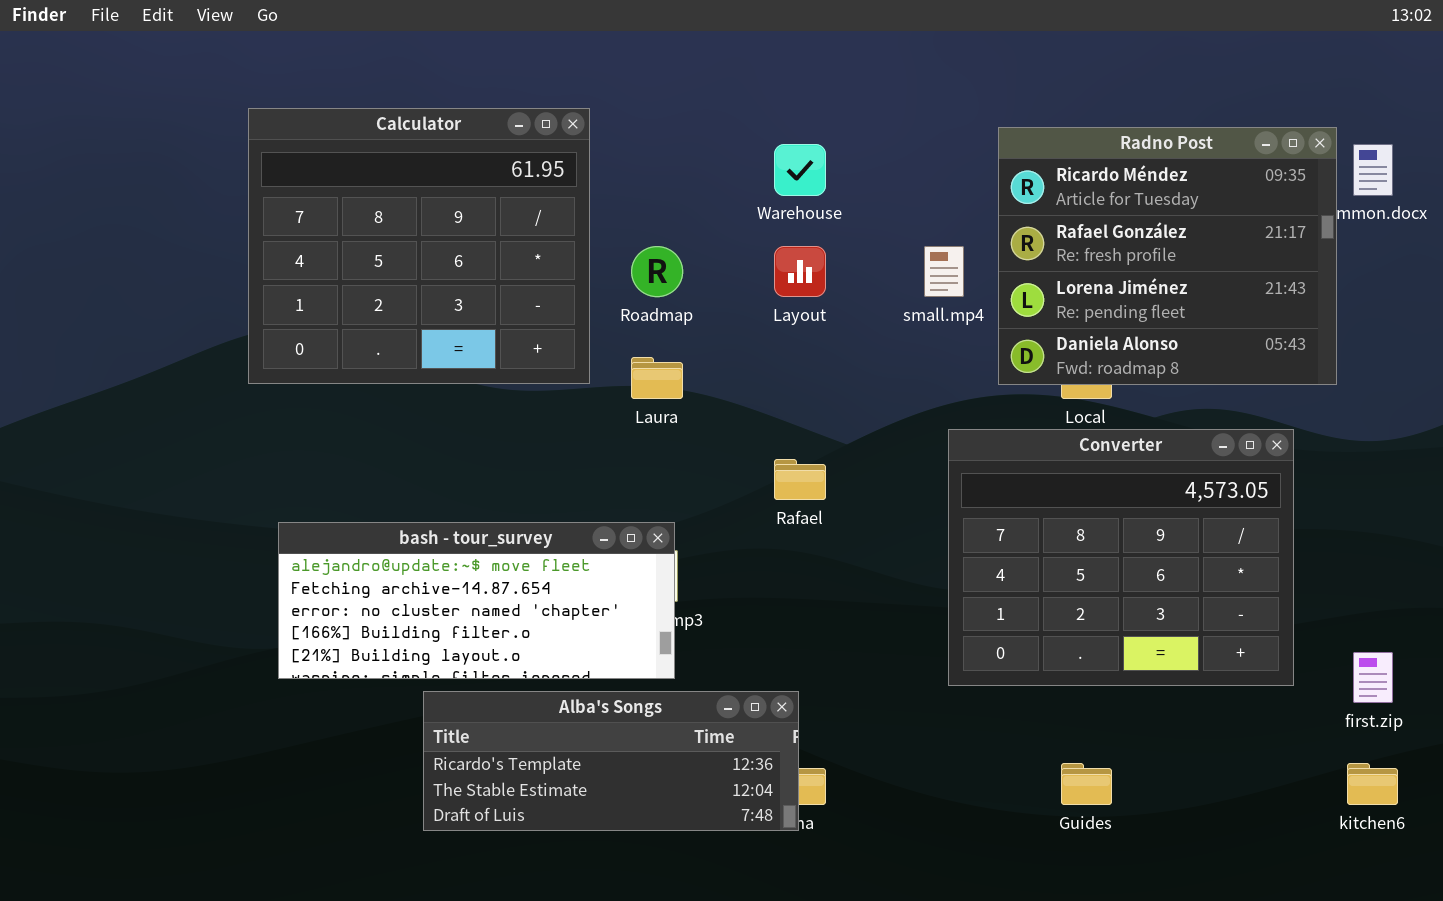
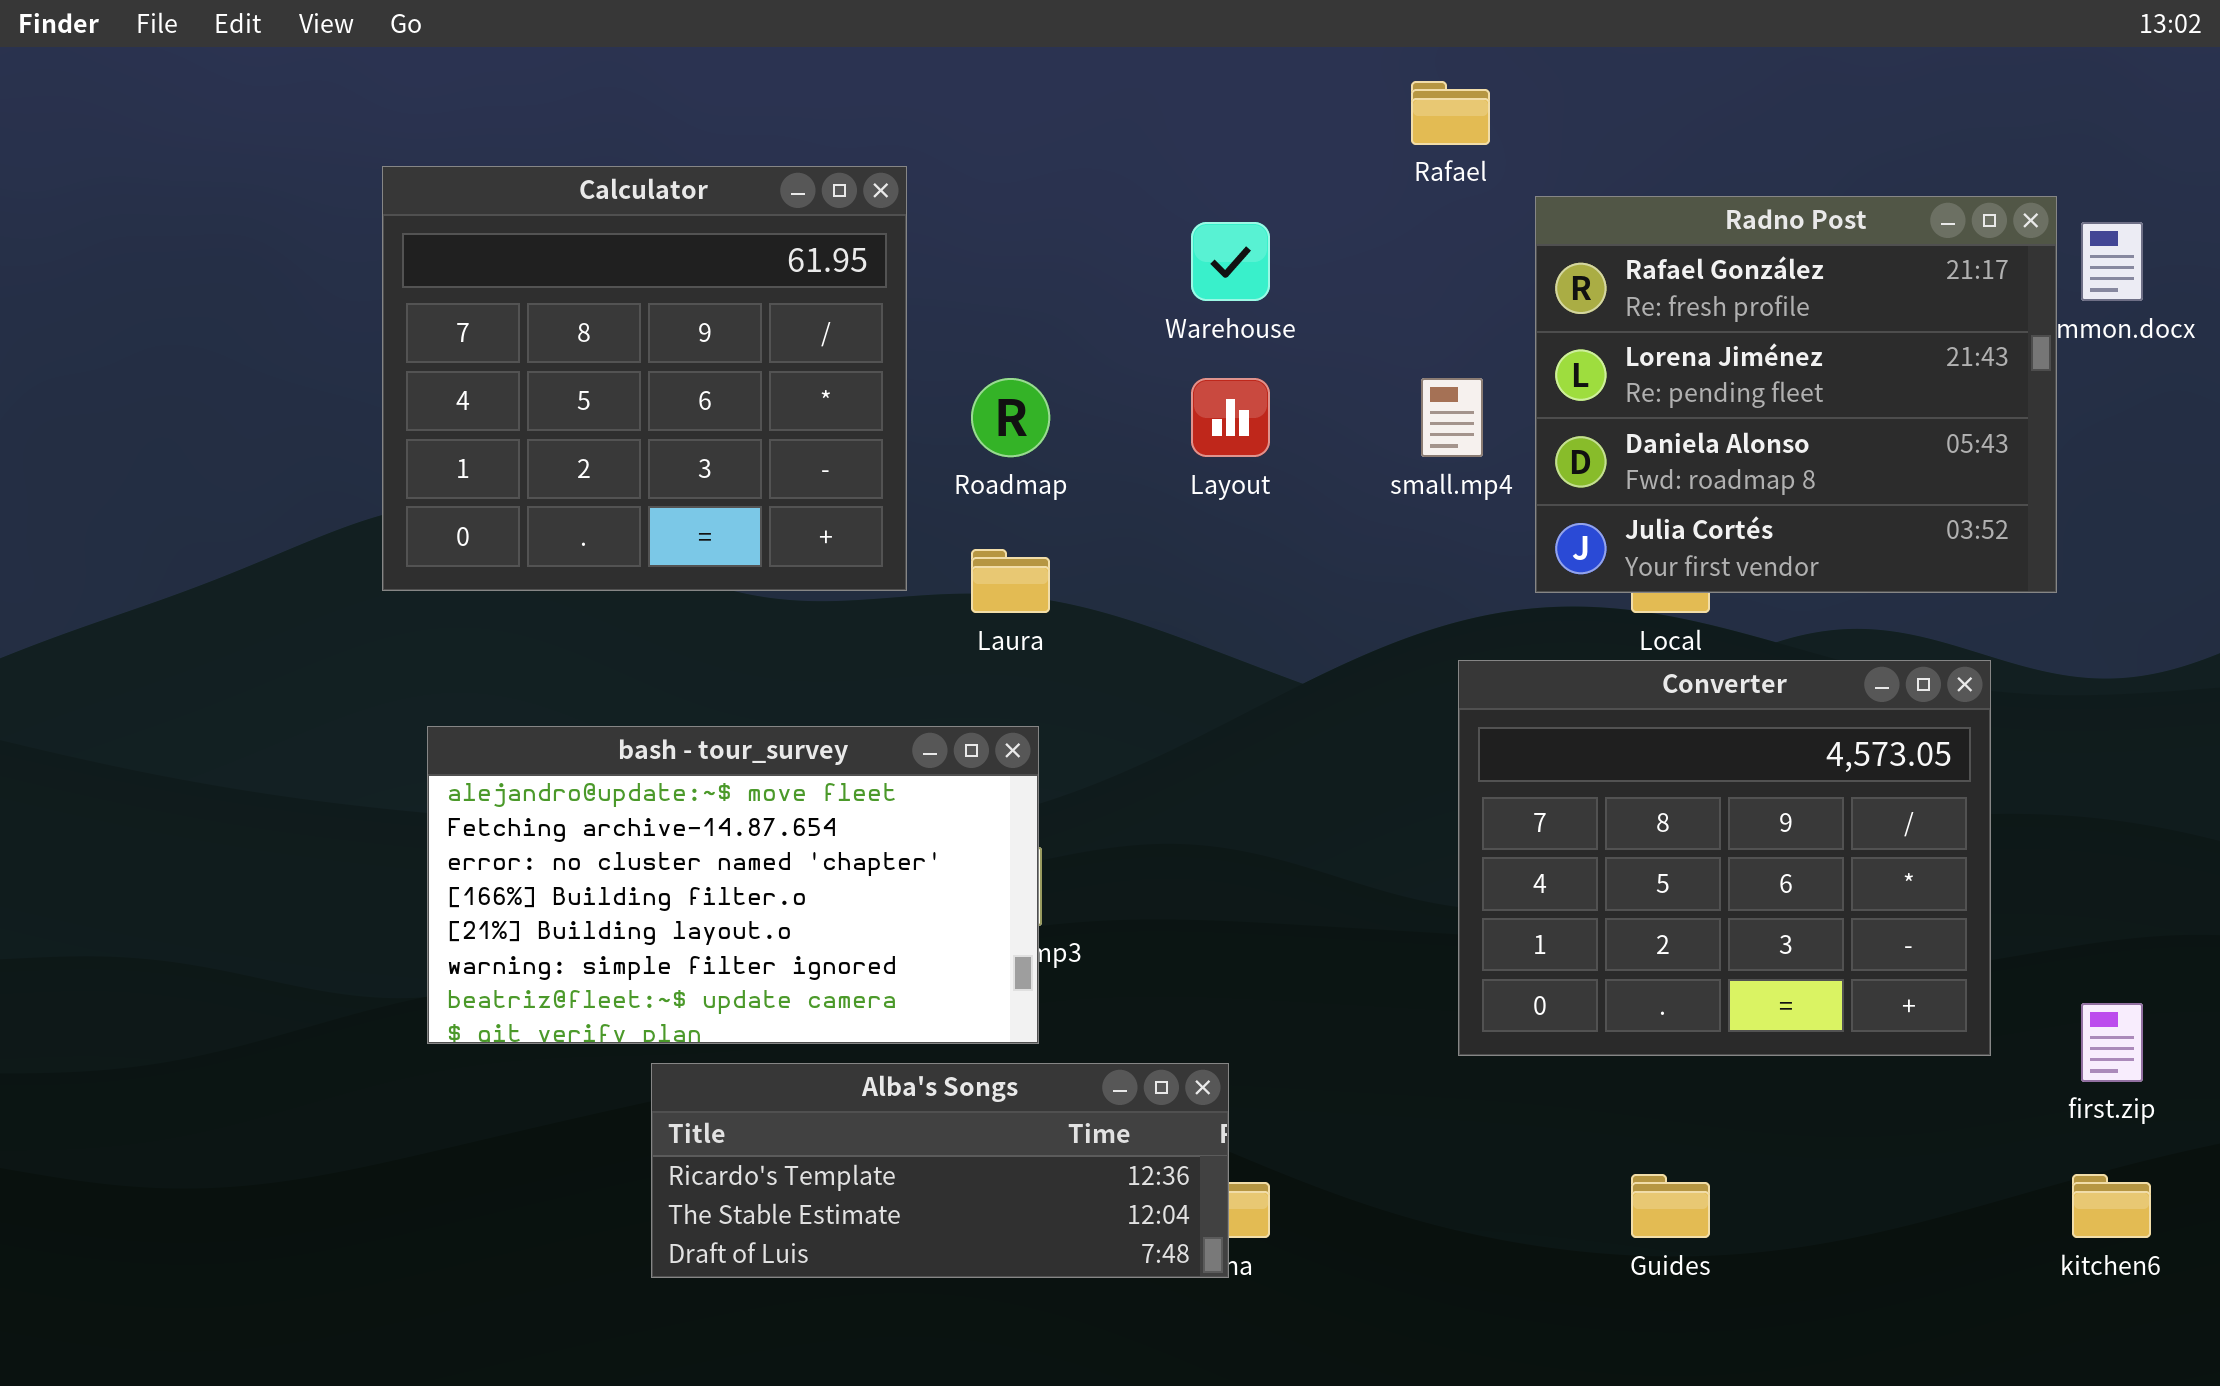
Radno Post: [998,127,1337,385] -> [1535,196,2057,593], scrolled down 1 row
Rafael: [774,459,826,500] -> [1411,81,1490,145], moved
bash - tour_survey: [278,522,675,679] -> [427,726,1039,1044], resized

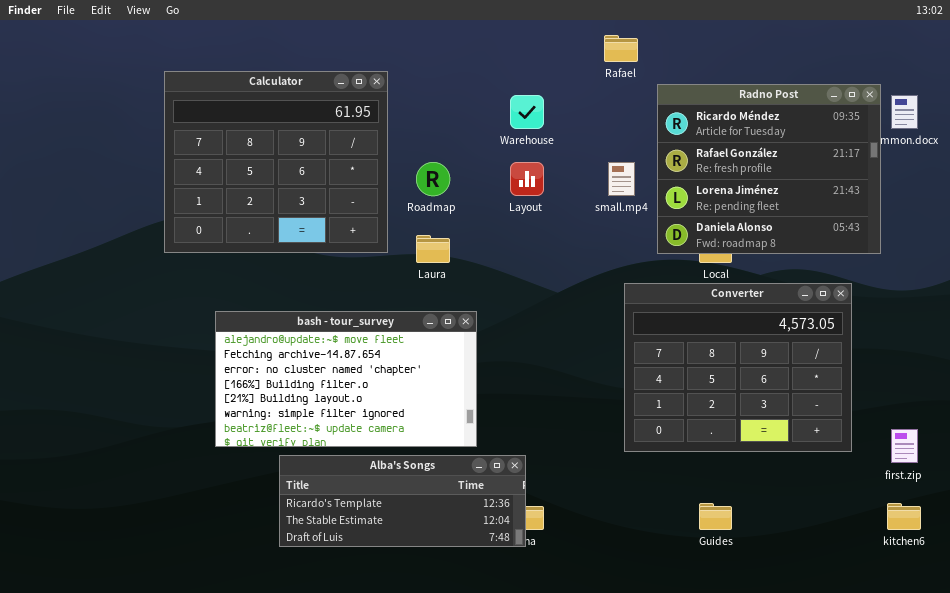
Radno Post: [1535,196,2057,593] -> [657,84,881,254], scrolled up 1 row
bash - tour_survey: [427,726,1039,1044] -> [215,311,477,447], moved

